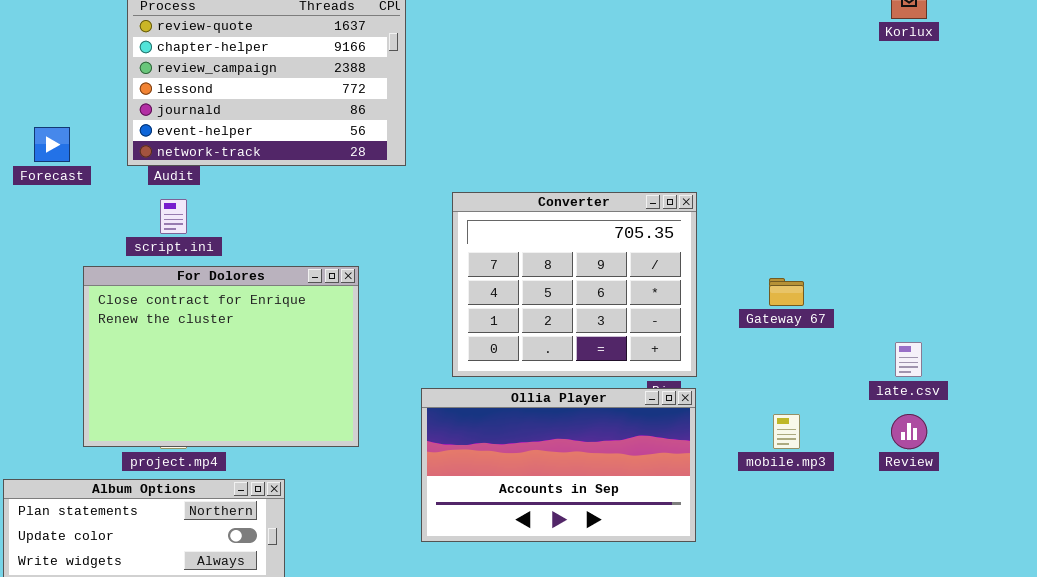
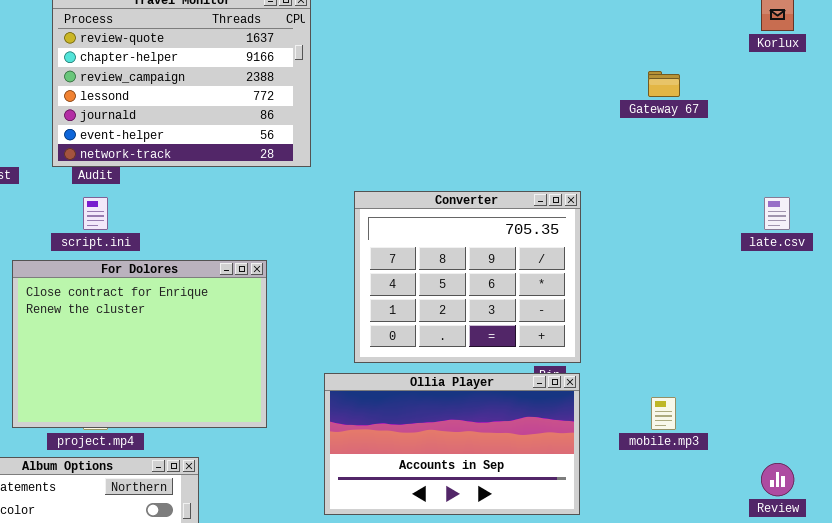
Gateway 67: [769,278,804,306] -> [648,71,680,97], moved
late.csv: [895,342,922,377] -> [764,197,790,230], moved
Review: [891,414,927,449] -> [761,463,794,496], moved

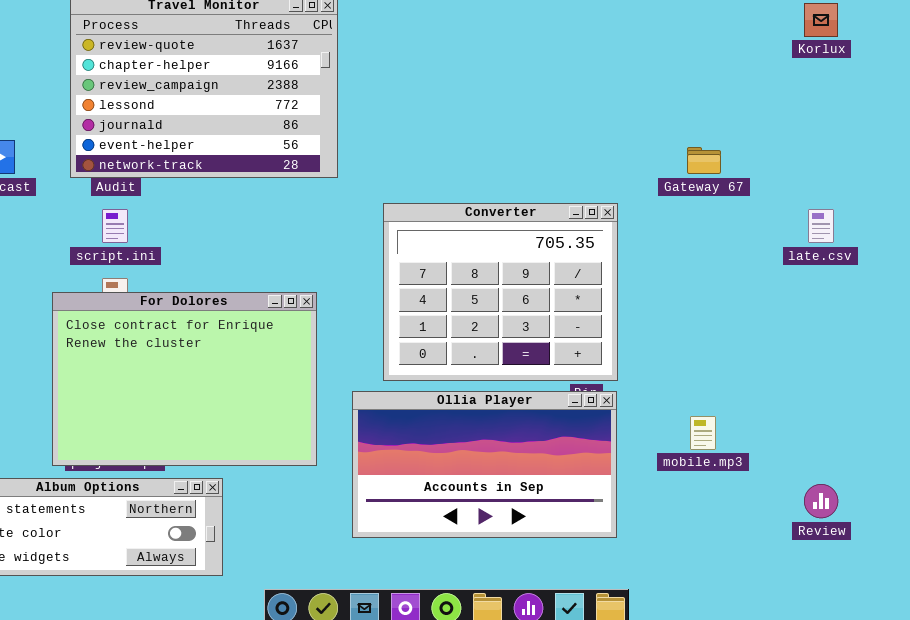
Gateway 67: [648,71,680,97] -> [687,147,721,174], moved
For Dolores: [12,260,267,428] -> [52,292,317,466], moved

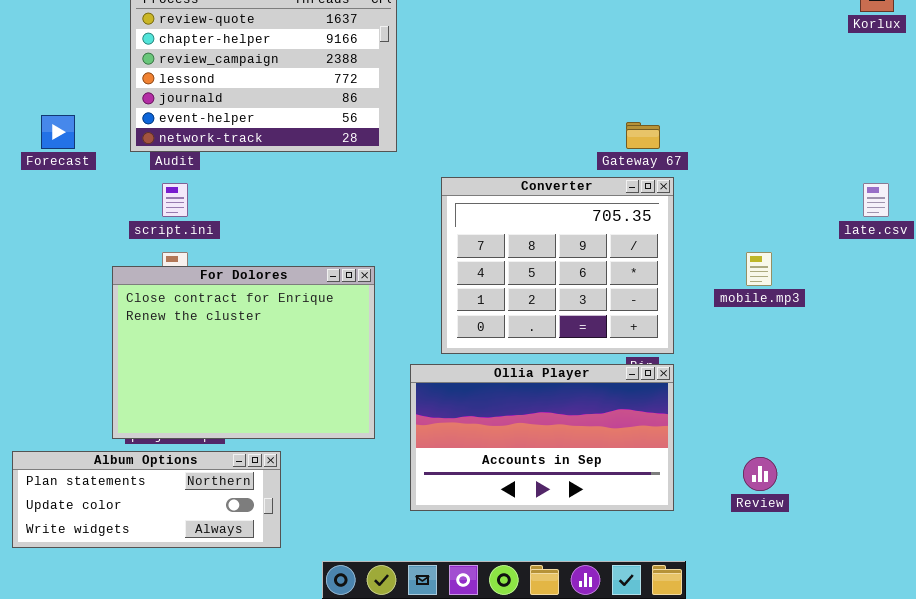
Gateway 67: [687,147,721,174] -> [626,122,660,149], moved
mobile.mp3: [690,416,716,450] -> [746,252,772,286], moved
Review: [804,484,838,518] -> [743,457,777,491], moved

